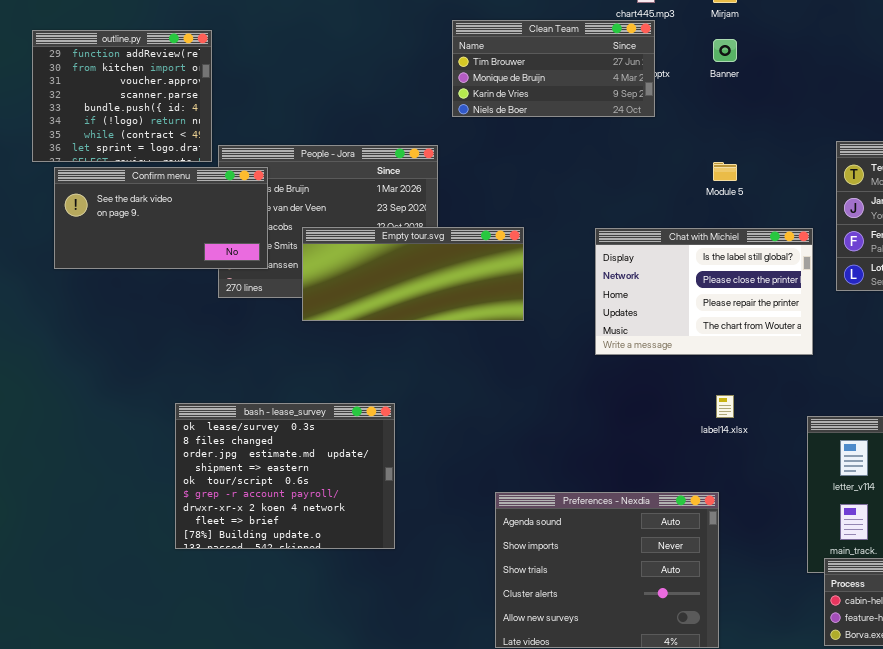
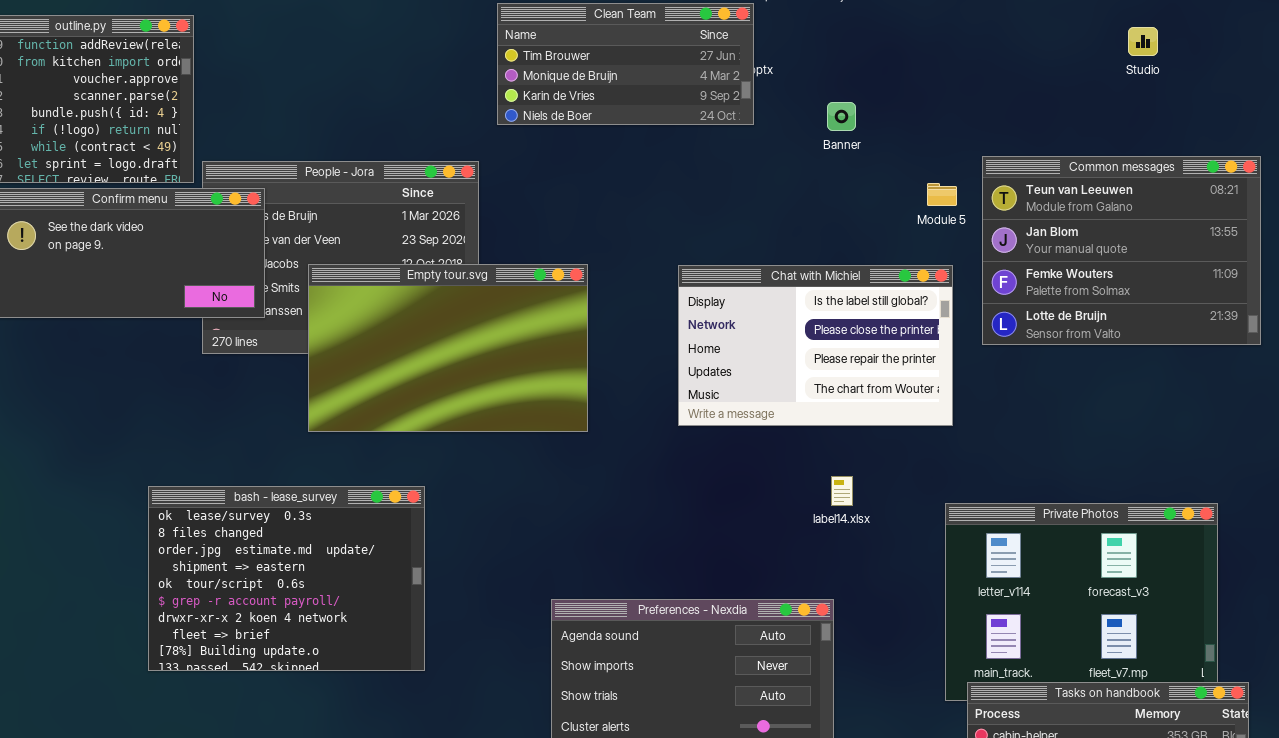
Banner: [713,39,737,62] -> [827,102,856,131], moved
Module 5: [713,162,737,181] -> [927,183,957,206], moved
Empty tour.svg: [302,227,524,321] -> [308,264,588,432], resized

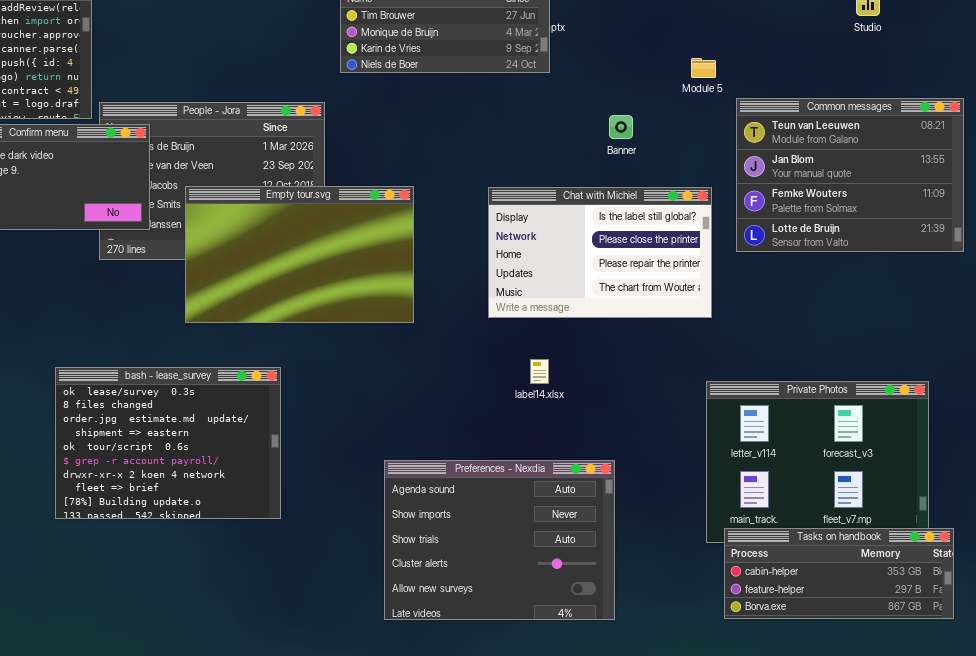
Banner: [827,102,856,131] -> [609,115,633,139], moved
Module 5: [927,183,957,206] -> [691,58,716,78], moved
label14.xlsx: [831,476,853,506] -> [530,359,549,384], moved

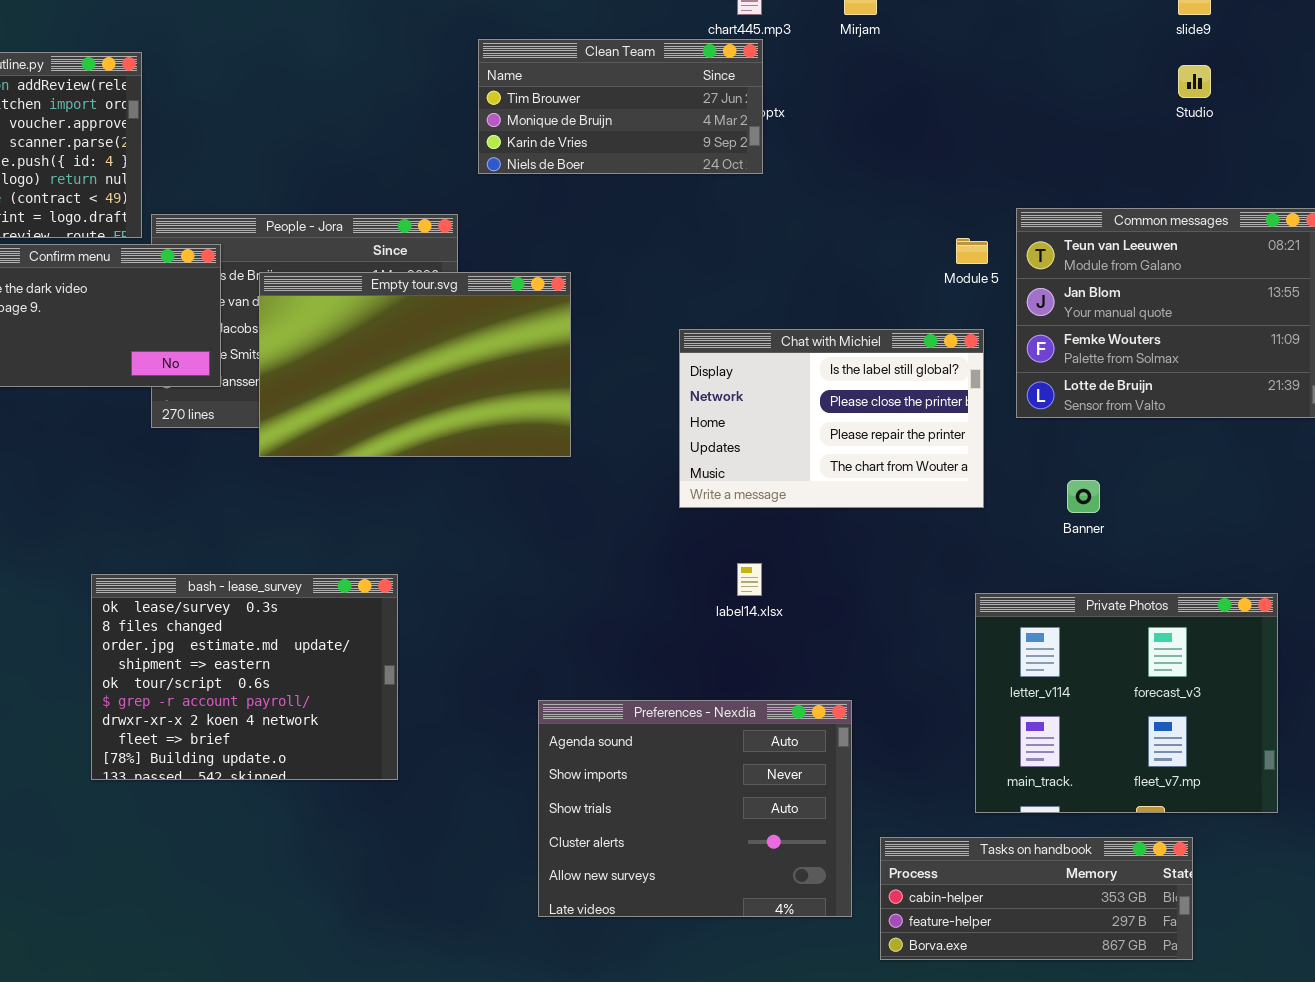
Module 5: [691,58,716,78] -> [956,238,988,264], moved
Banner: [609,115,633,139] -> [1067,480,1100,513], moved
Empty tour.svg: [185,186,414,323] -> [259,272,571,457], moved
Tasks on handbook: [724,528,954,619] -> [880,837,1193,960], moved

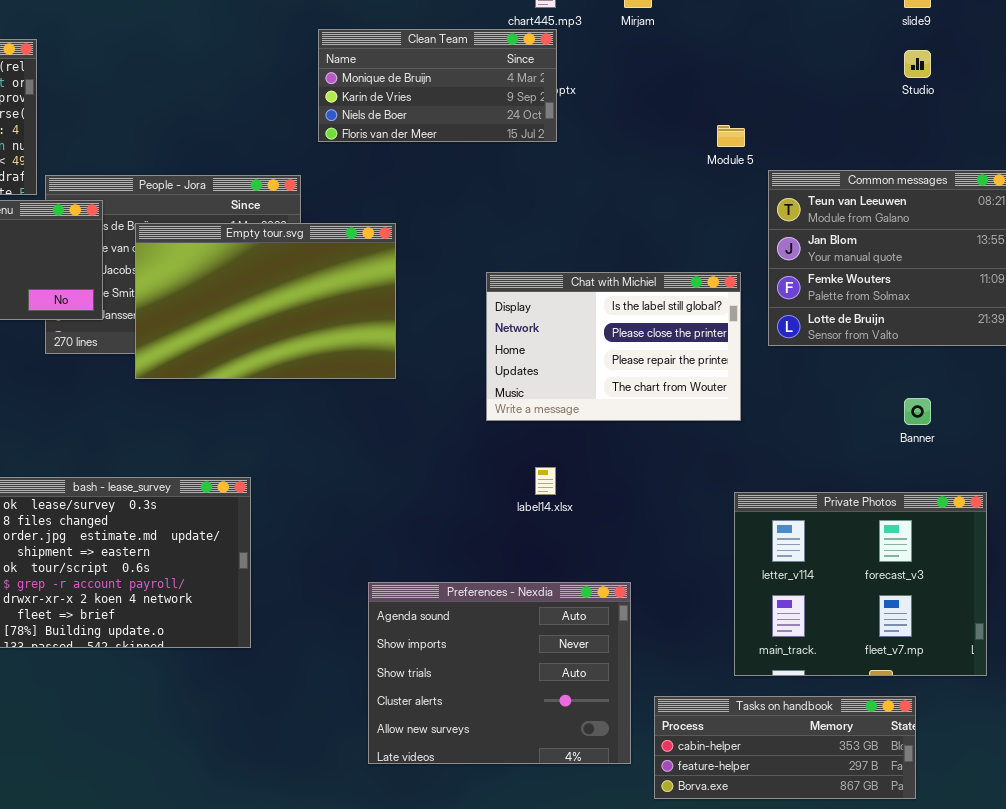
Clean Team: [478,39,763,174] -> [318,29,557,142], scrolled down 1 row
Module 5: [956,238,988,264] -> [717,125,745,147], moved
Banner: [1067,480,1100,513] -> [904,398,931,425], moved

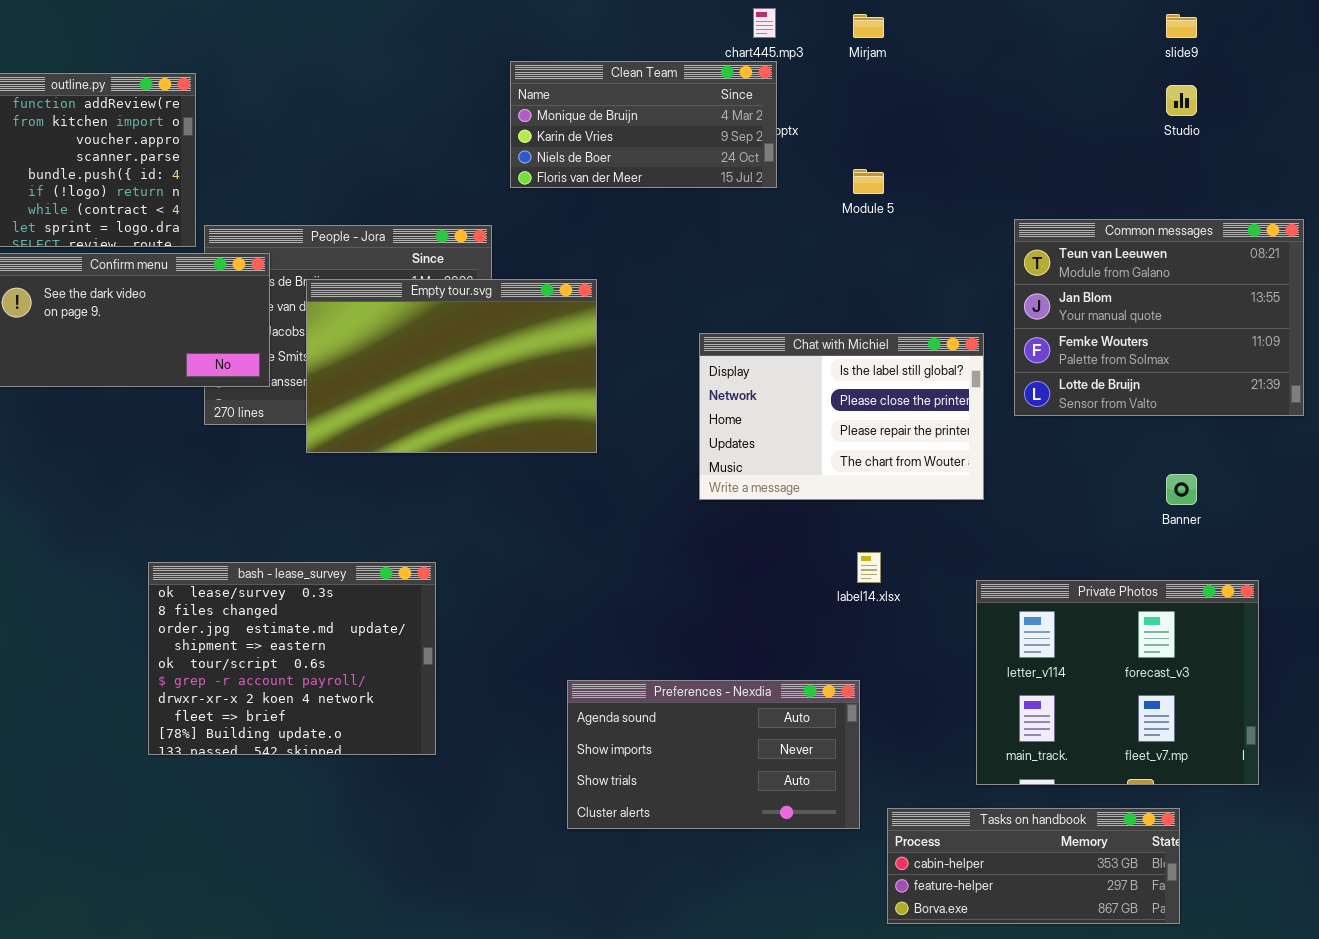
Module 5: [717,125,745,147] -> [853,169,884,194], moved
label14.xlsx: [535,467,556,495] -> [857,552,881,583], moved
Preferences - Nexdia: [368,582,631,764] -> [567,680,860,829], resized

